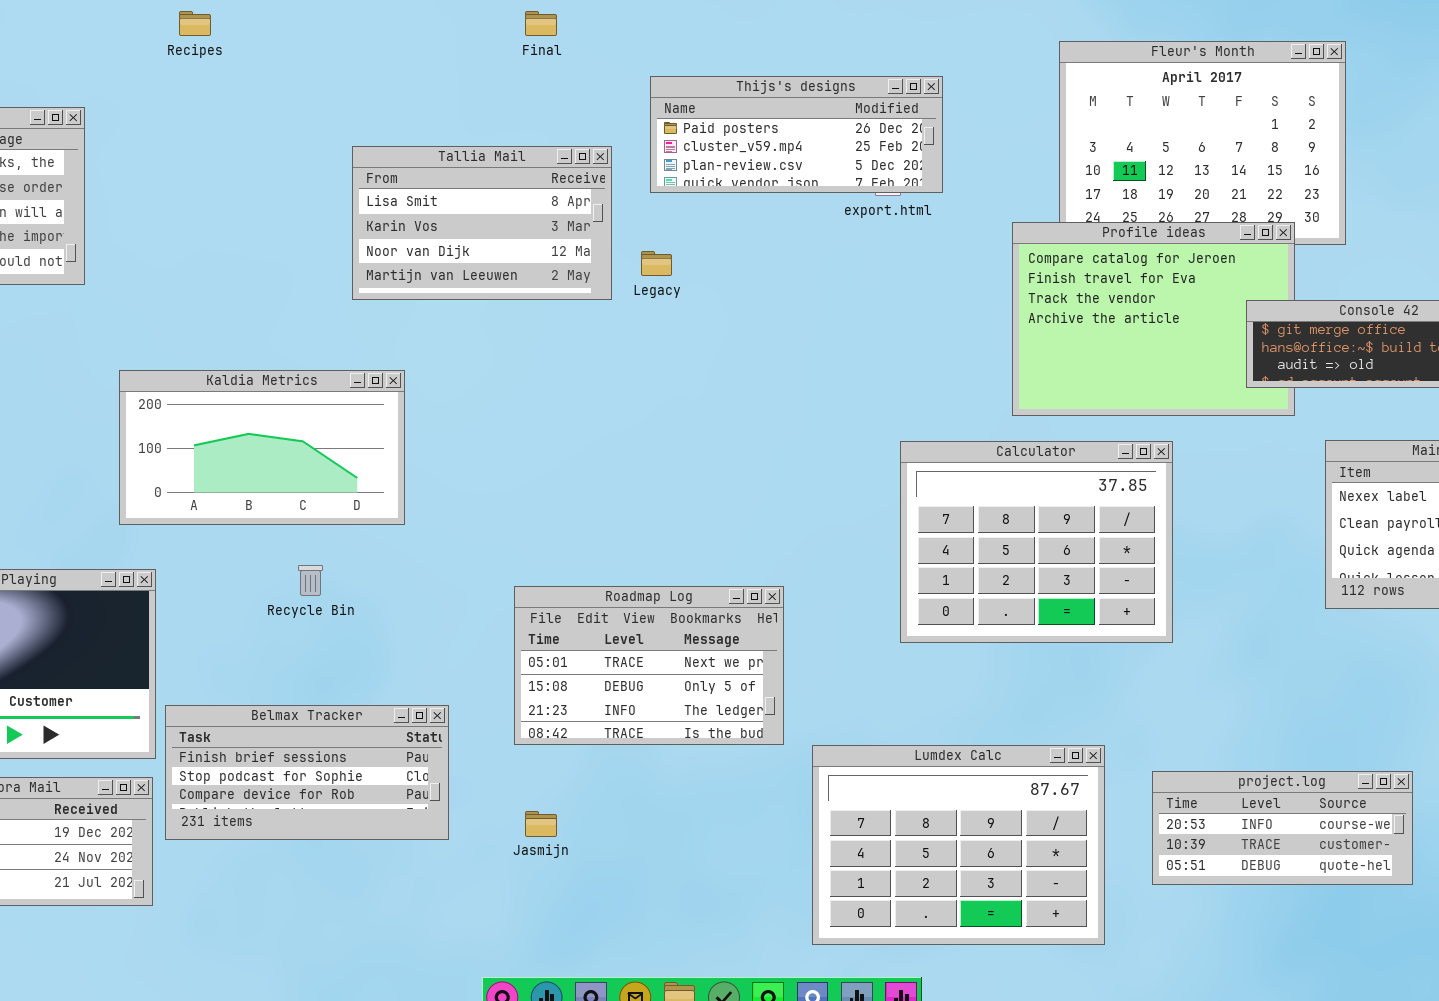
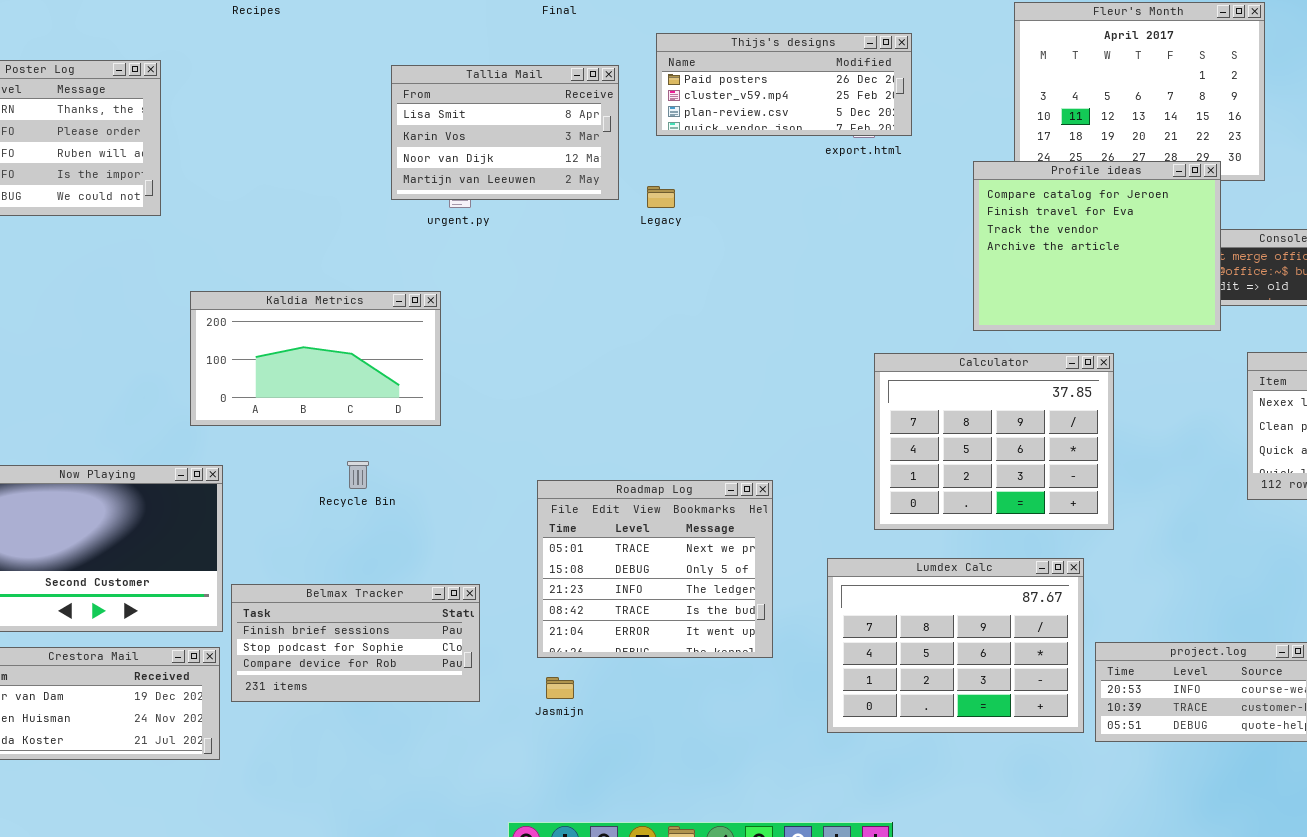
Tallia Mail: [352,146,612,300] -> [391,65,619,200], moved
Profile ideas: [1012,222,1295,416] -> [973,161,1221,331], raised
Roadmap Log: [514,586,784,745] -> [537,480,773,658], resized
Lumdex Calc: [812,745,1105,945] -> [827,558,1084,733], moved

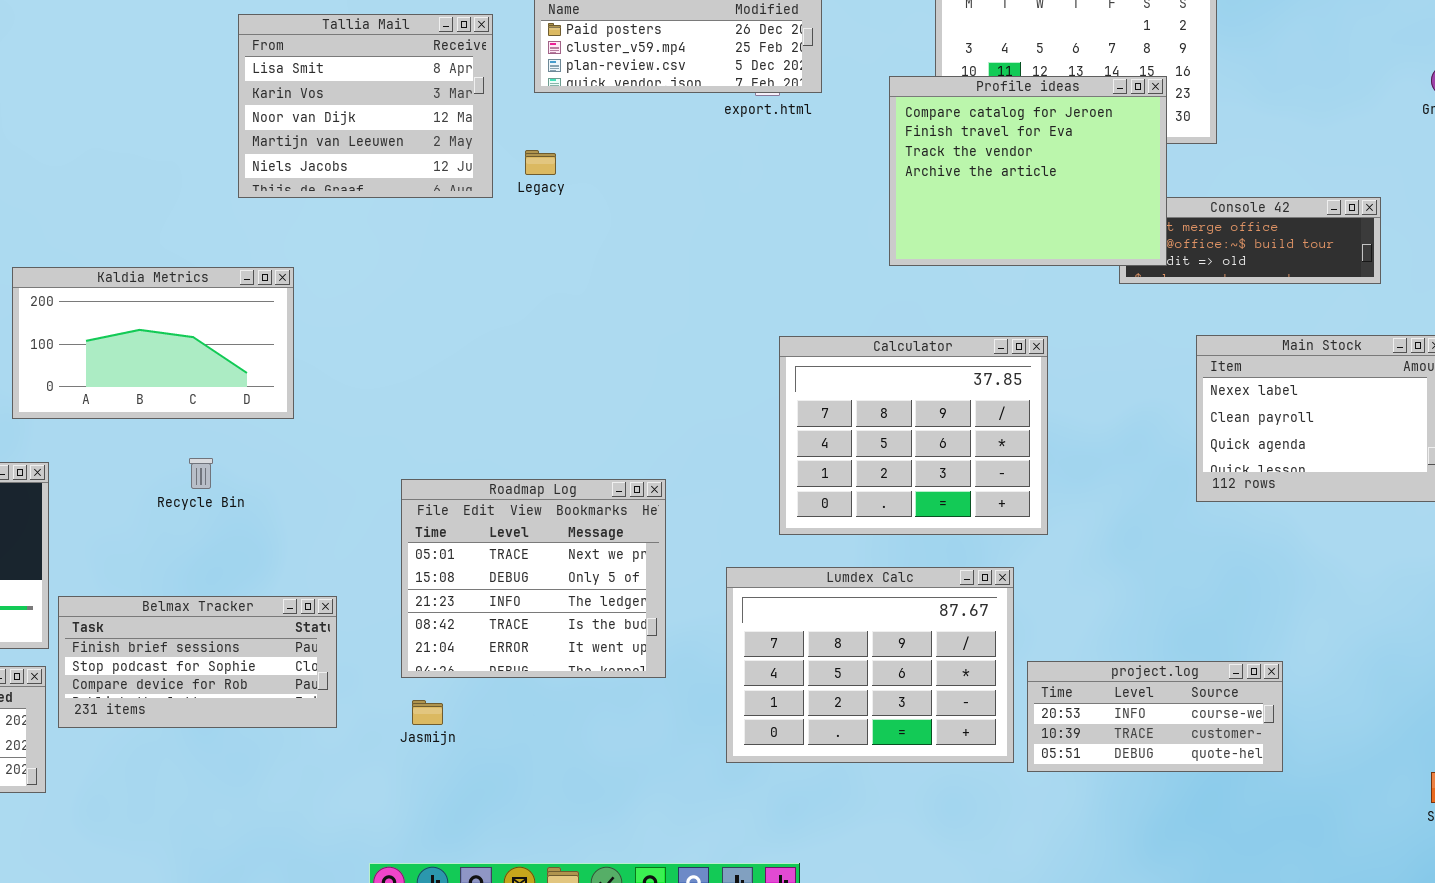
Tallia Mail: [391,65,619,200] -> [238,14,493,198], resized
Profile ideas: [973,161,1221,331] -> [889,76,1167,266], moved

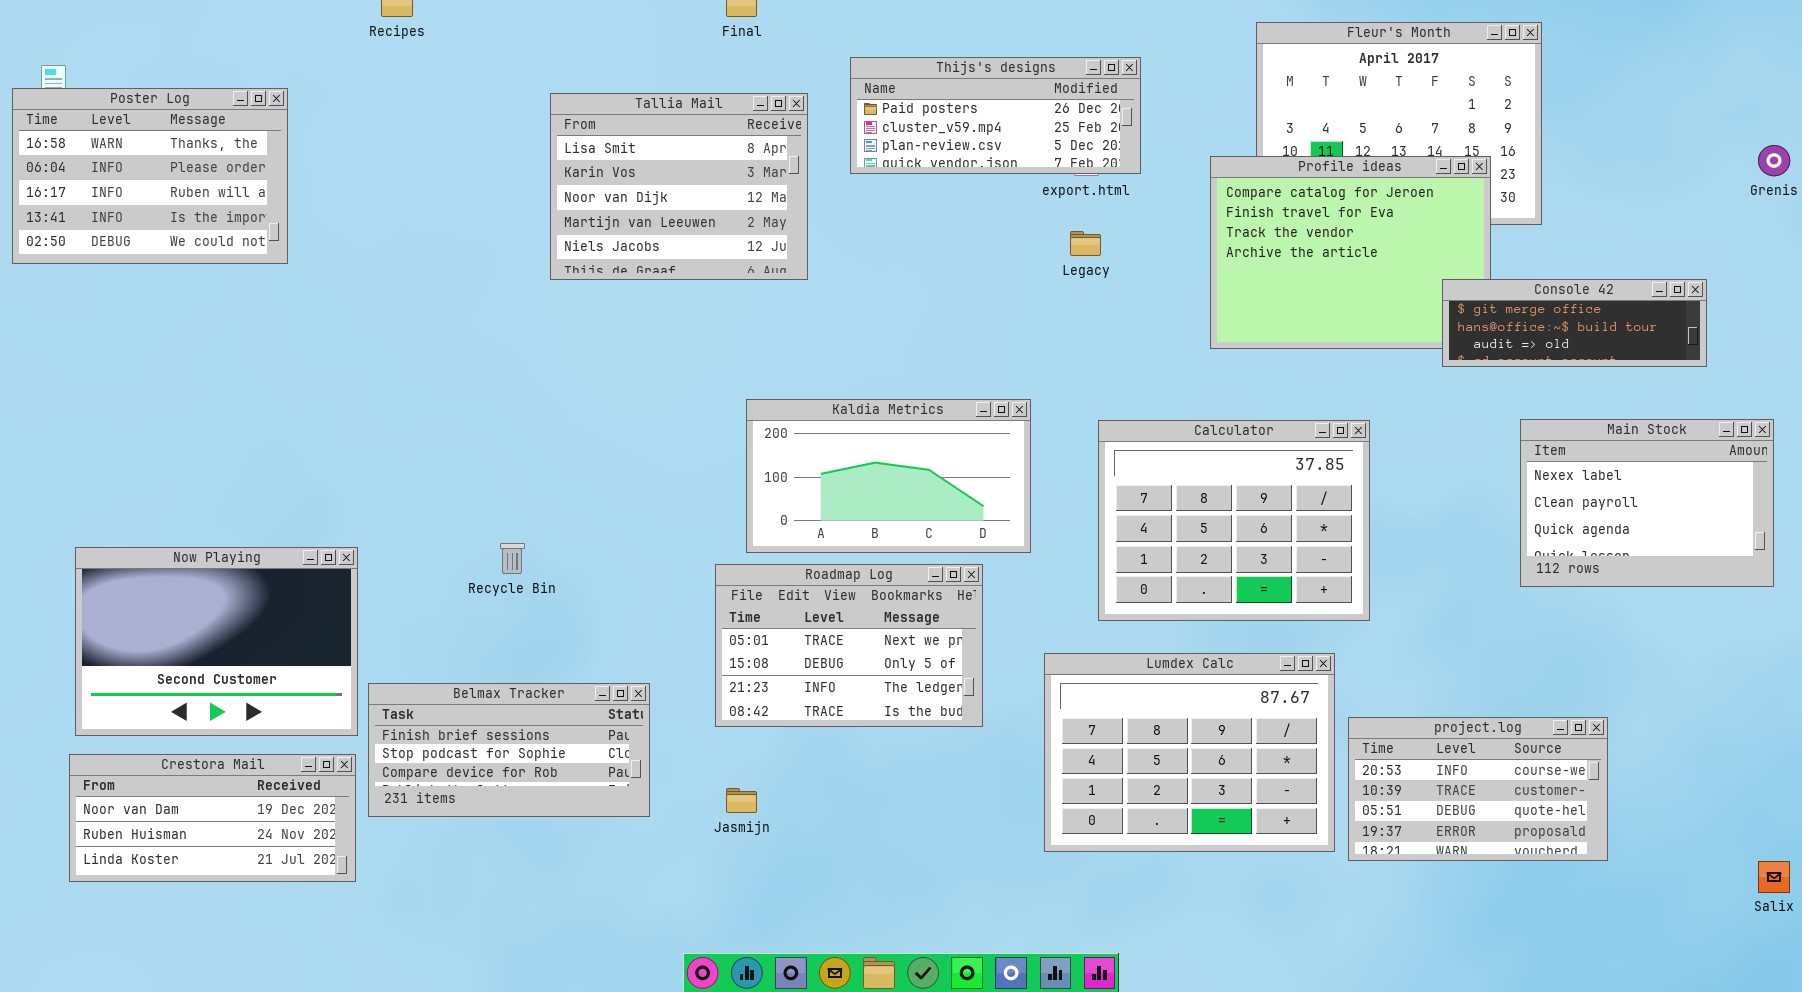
Legacy: [525,150,556,175] -> [1070,231,1101,256], moved
Console 42: [1119,197,1381,284] -> [1442,279,1707,367], raised
Kaldia Metrics: [12,267,294,419] -> [746,399,1031,553], moved
Roadmap Log: [401,479,666,678] -> [715,564,983,727], resized
project.log: [1027,661,1283,772] -> [1348,717,1608,861], resized

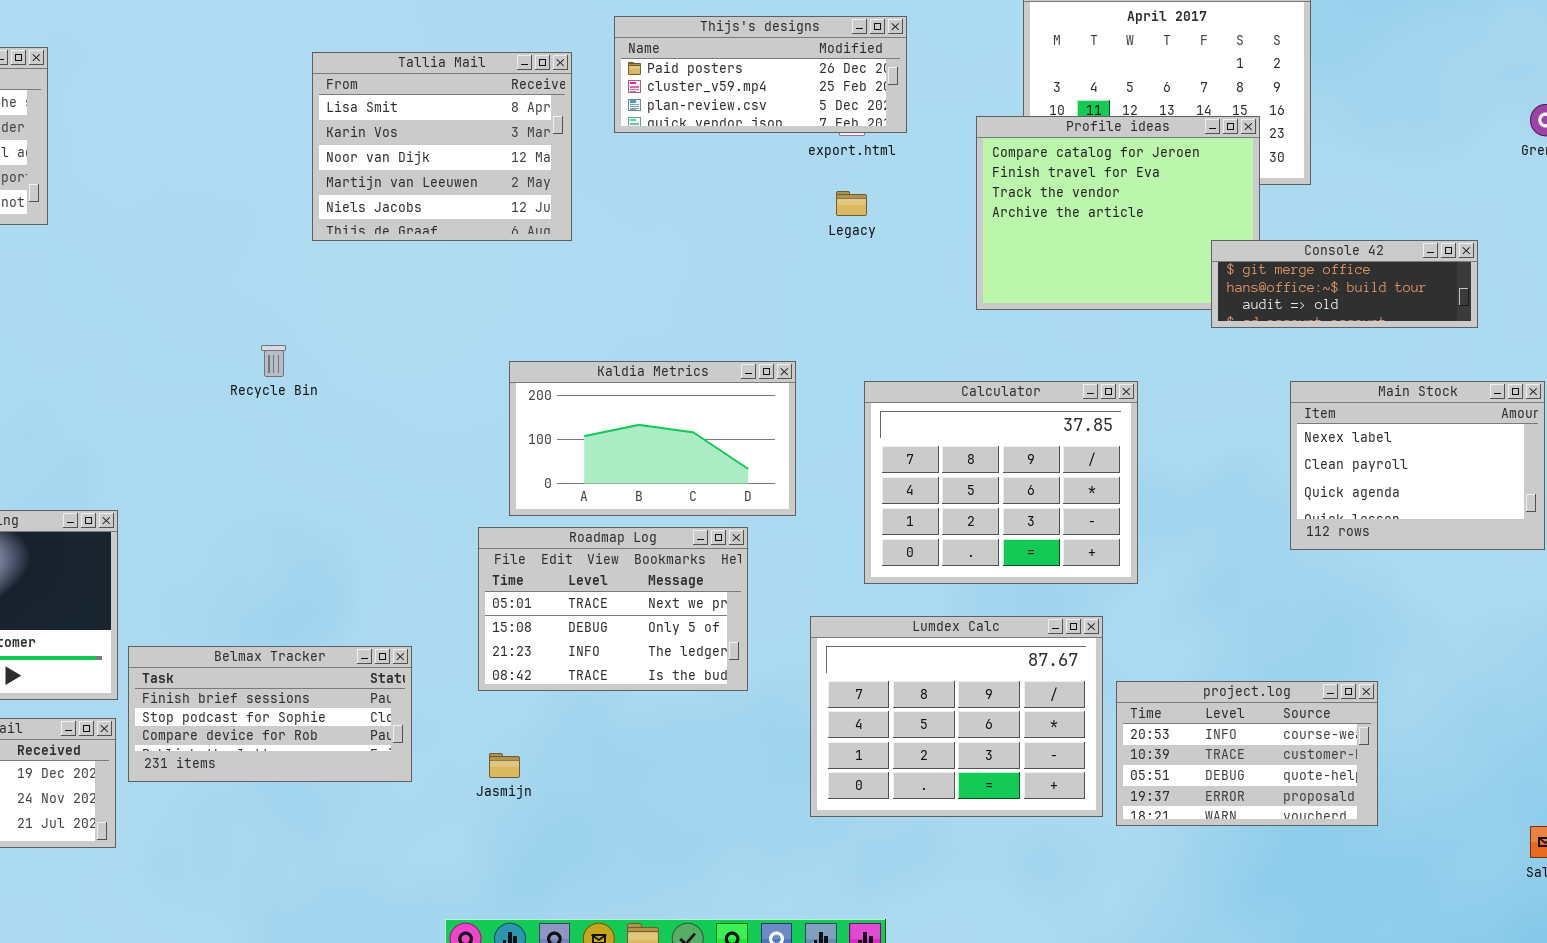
Recycle Bin: [500,543,525,574] -> [261,345,286,377], moved

